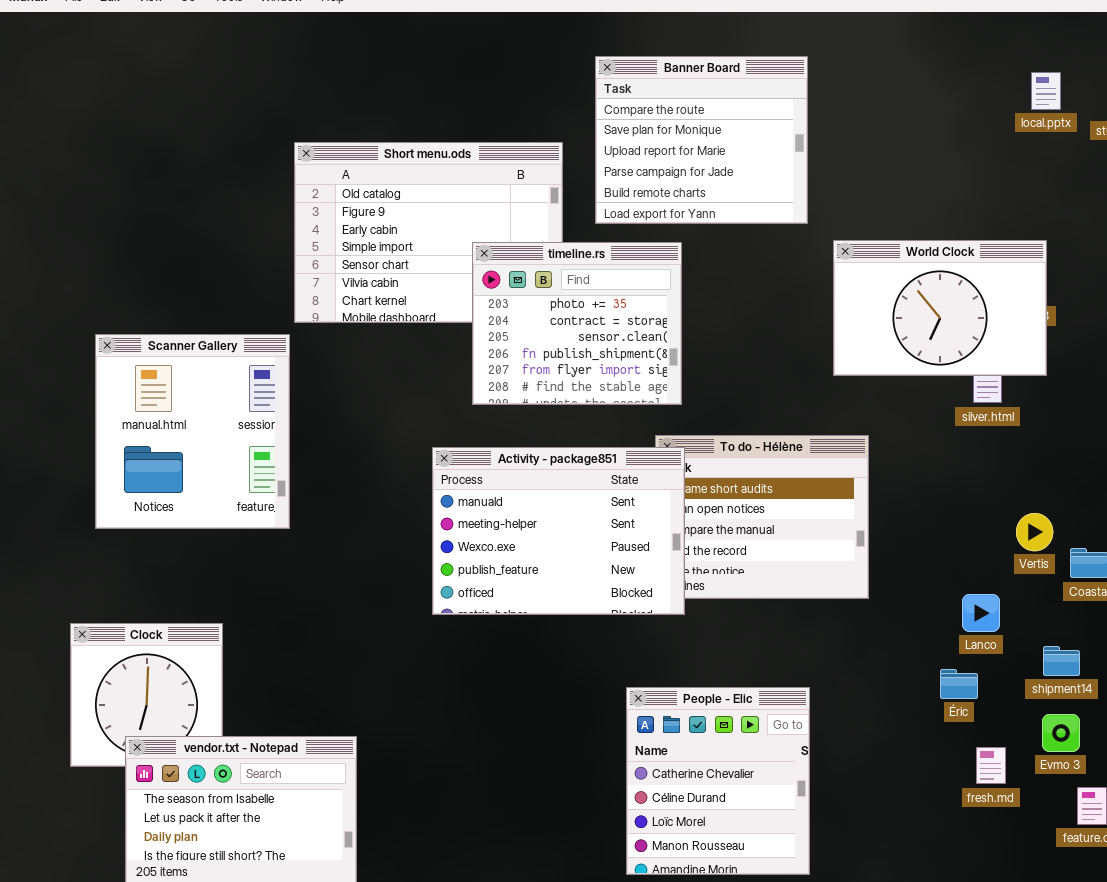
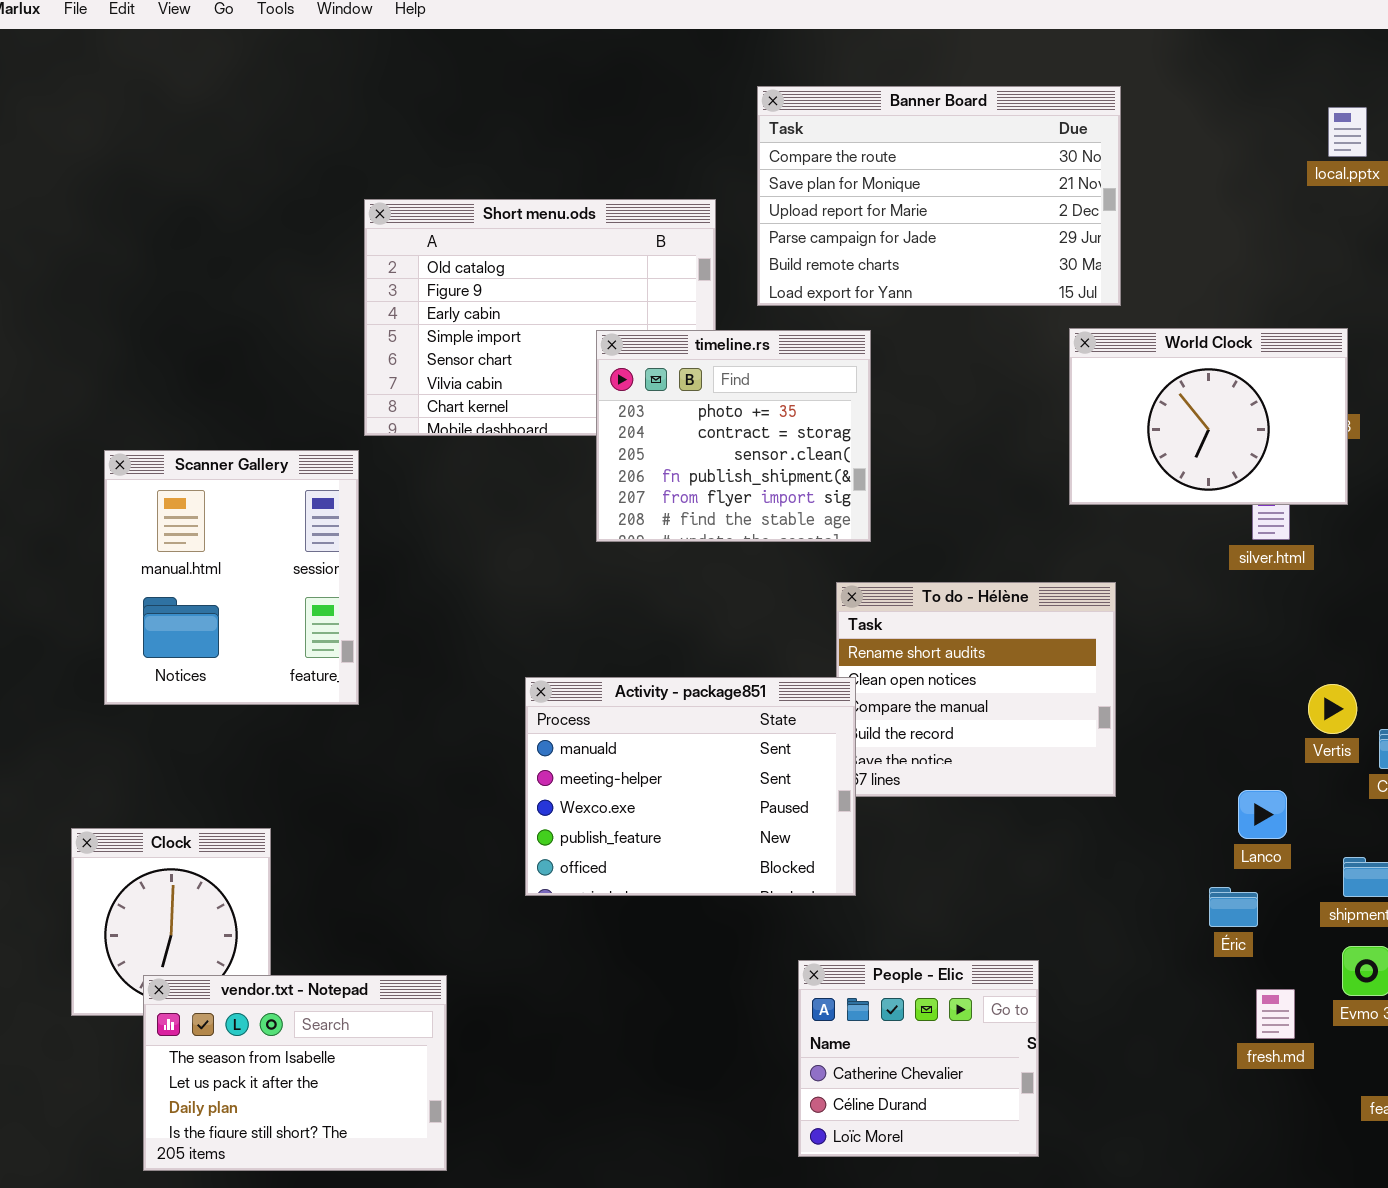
Banner Board: [595,56,808,224] -> [757,86,1121,306], resized
Activity - package851: [432,447,685,615] -> [525,677,856,896], moved
People - Elic: [626,687,810,875] -> [798,960,1039,1157], resized

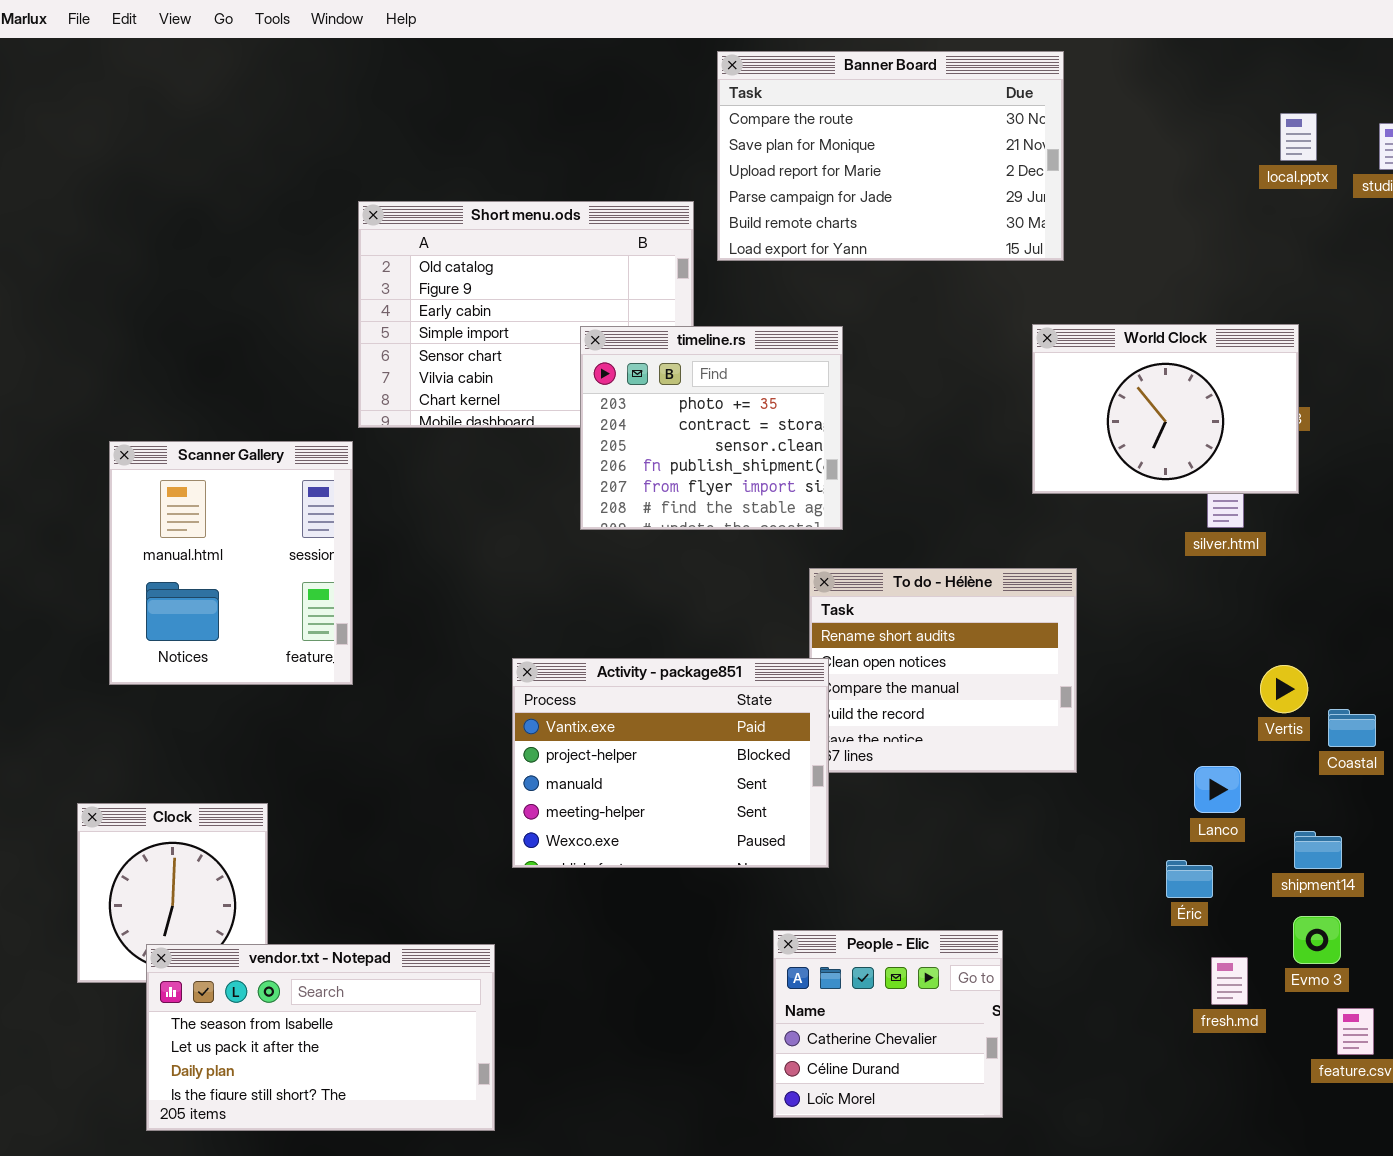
Banner Board: [757,86,1121,306] -> [717,51,1064,261], moved
Activity - package851: [525,677,856,896] -> [512,658,829,868], scrolled up 2 rows
vendor.txt - Notepad: [143,975,447,1171] -> [146,944,495,1131], resized

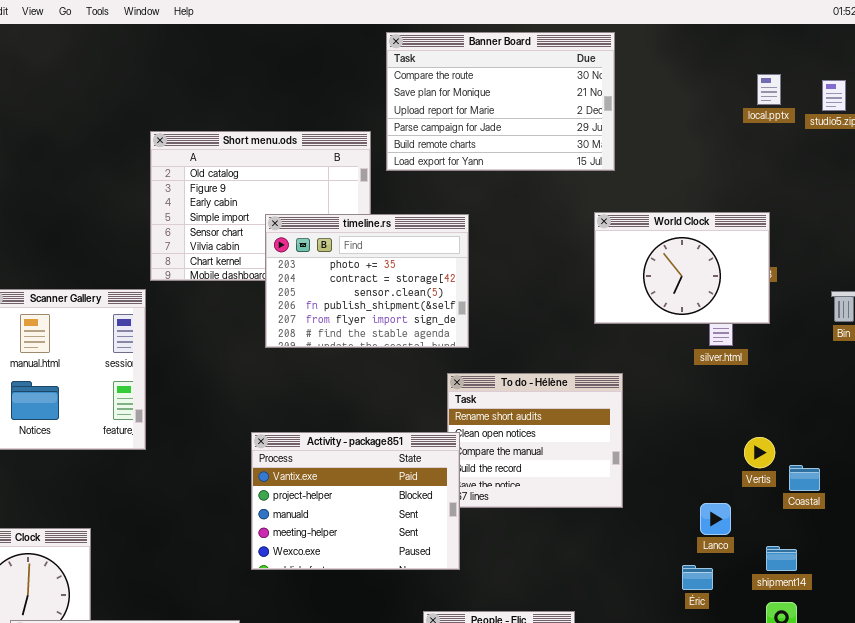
timeline.rs: [580,326,843,530] -> [265,214,469,348], resized

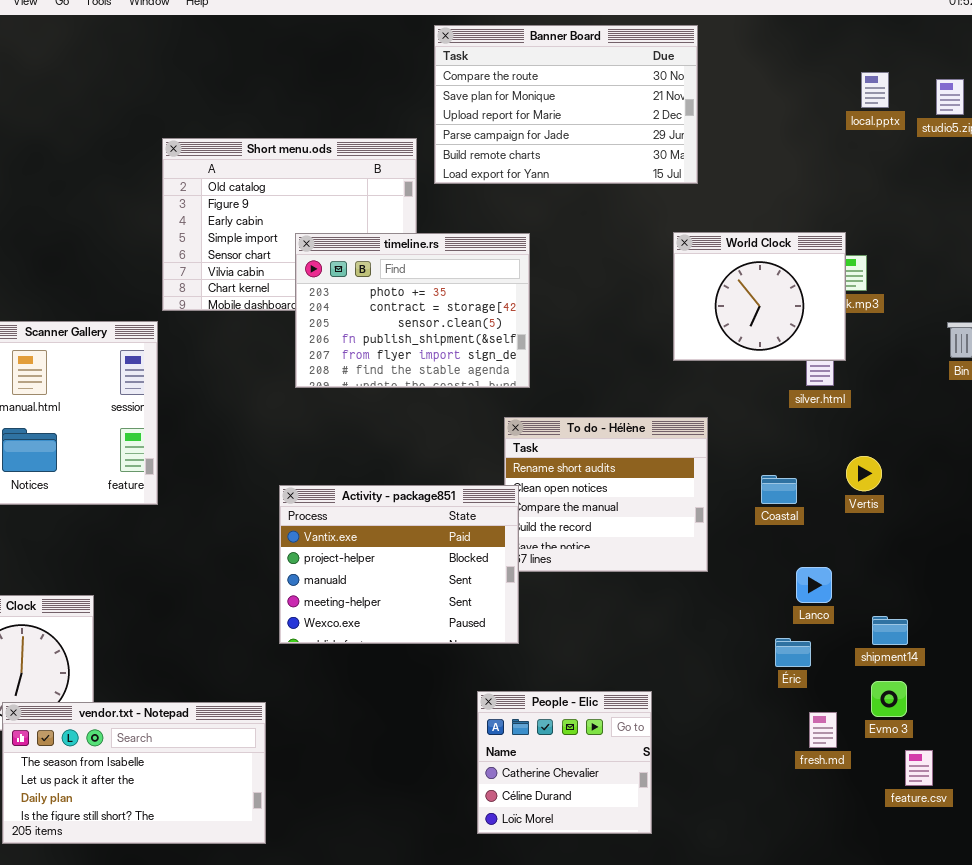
World Clock: [594,212,770,324] -> [673,232,846,361], resized
Vertis: [744,437,775,468] -> [846,456,882,491], moved
Coastal: [789,465,820,491] -> [761,475,797,504], moved

